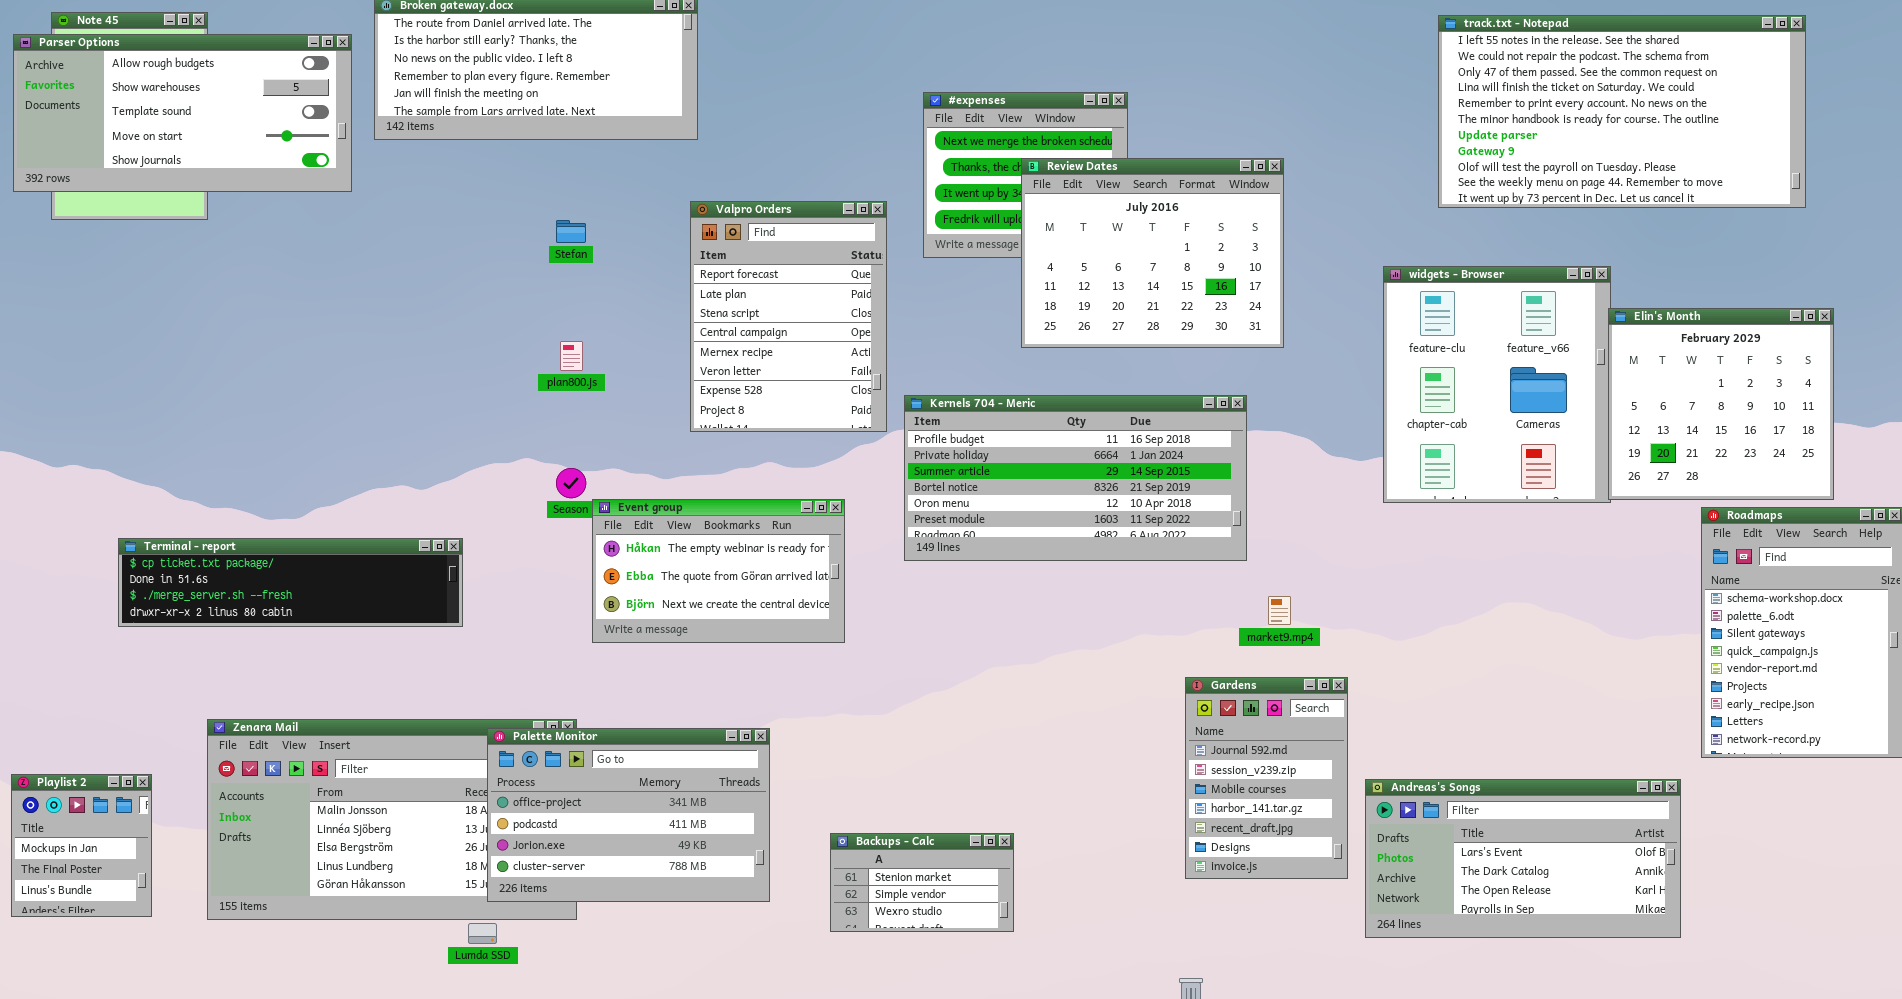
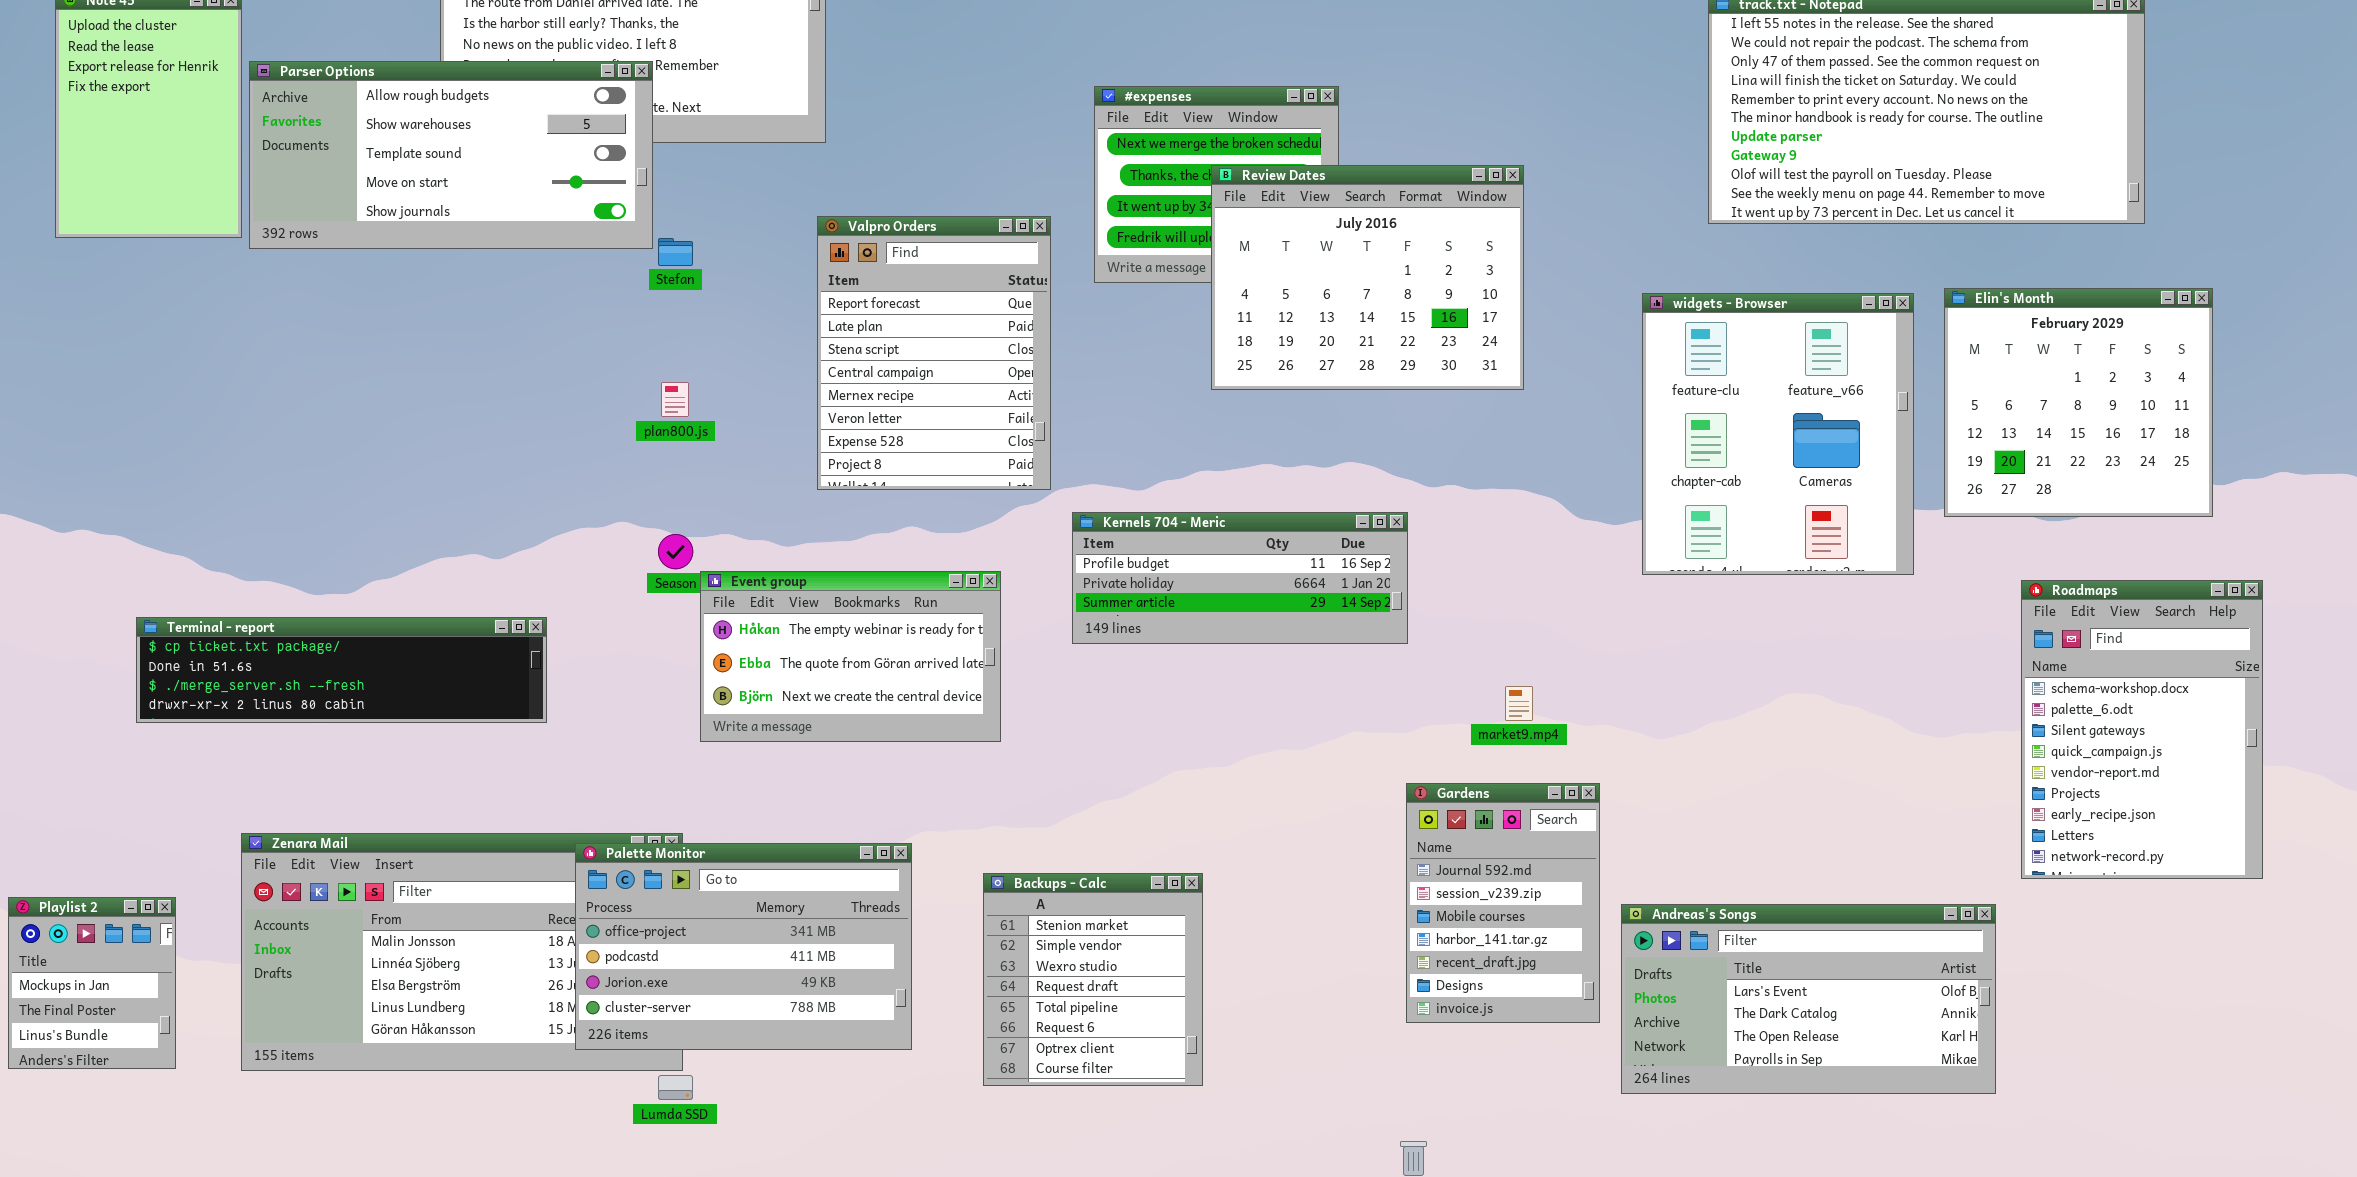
Parser Options: [13,34,352,192] -> [249,61,653,249], moved
Elin's Month: [1608,308,1834,500] -> [1944,288,2213,517], moved
Kernels 704 - Meric: [904,395,1247,561] -> [1072,512,1408,644], resized
Backups - Calc: [830,833,1014,932] -> [983,873,1203,1086], resized
Lumda SSD: [468,923,497,944] -> [658,1075,693,1100], moved

